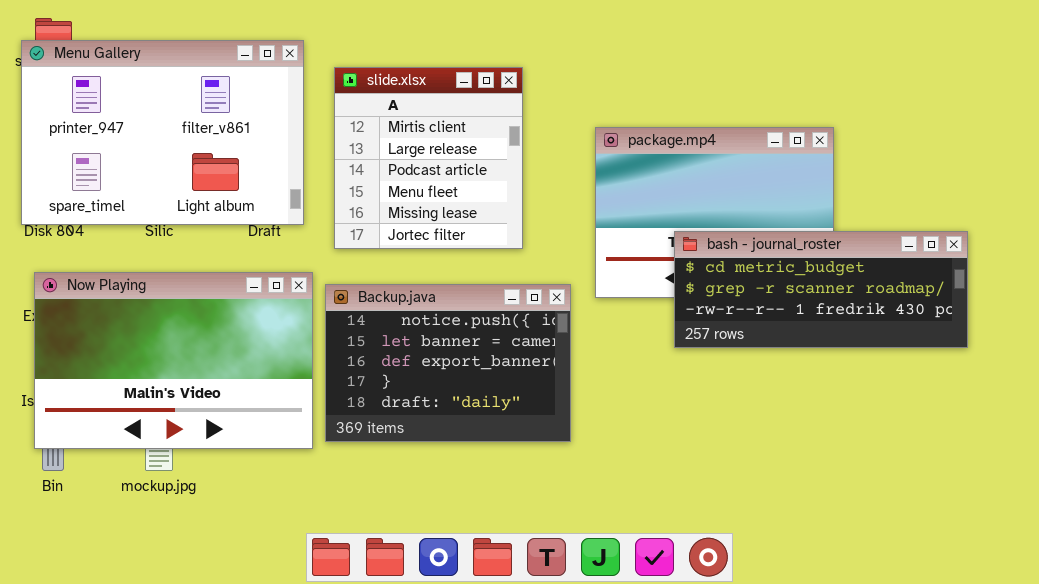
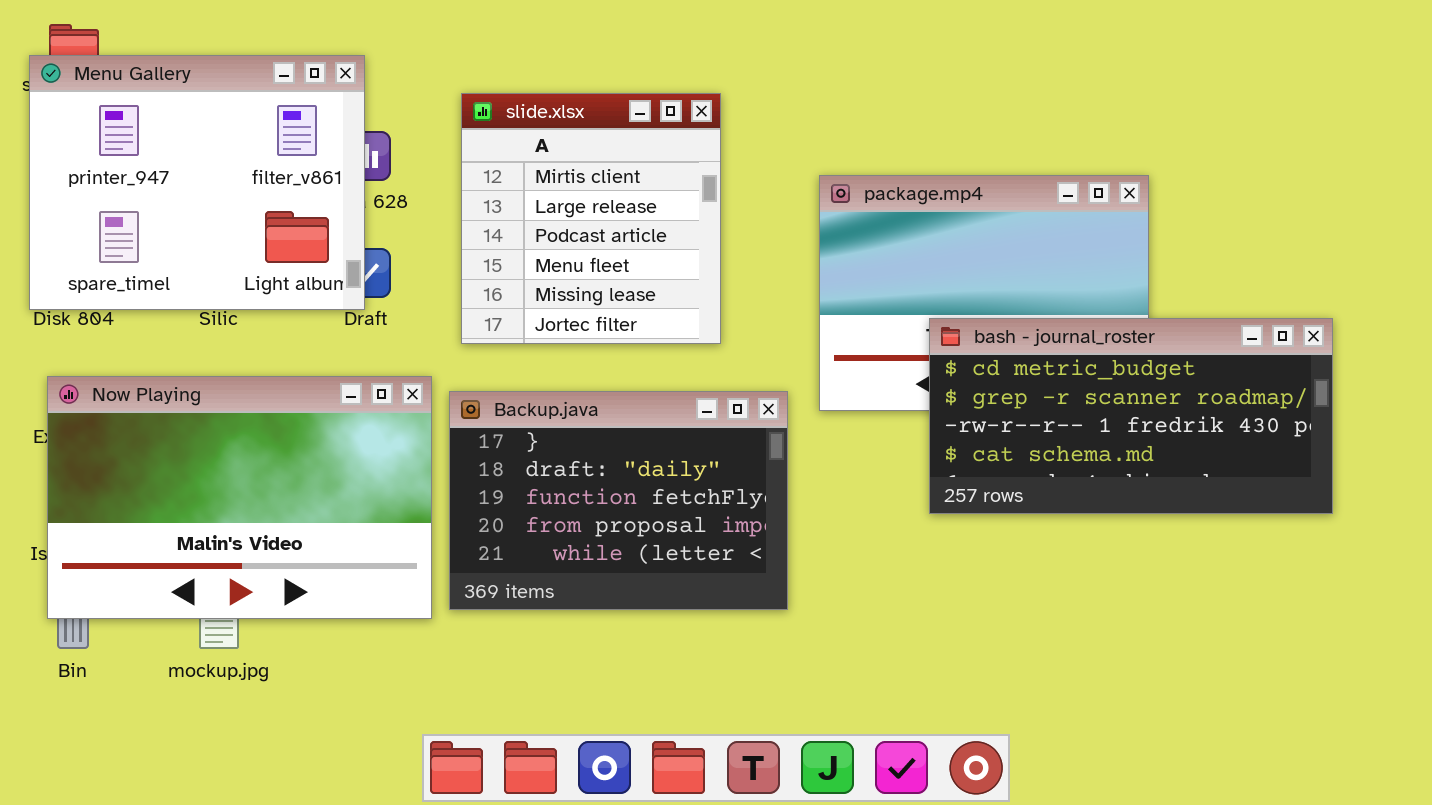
Menu Gallery: [21,40,304,225] -> [29,55,365,310], resized
bash - journal_roster: [674,231,968,348] -> [929,318,1333,514], resized
Backup.java: [325,284,571,442] -> [449,391,788,610], scrolled down 3 rows

